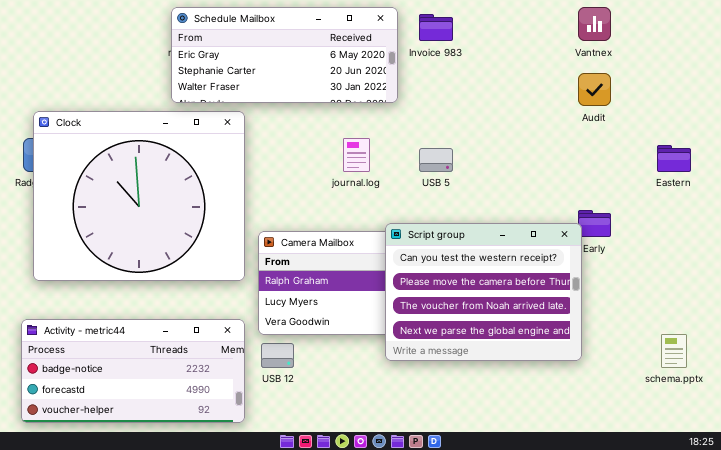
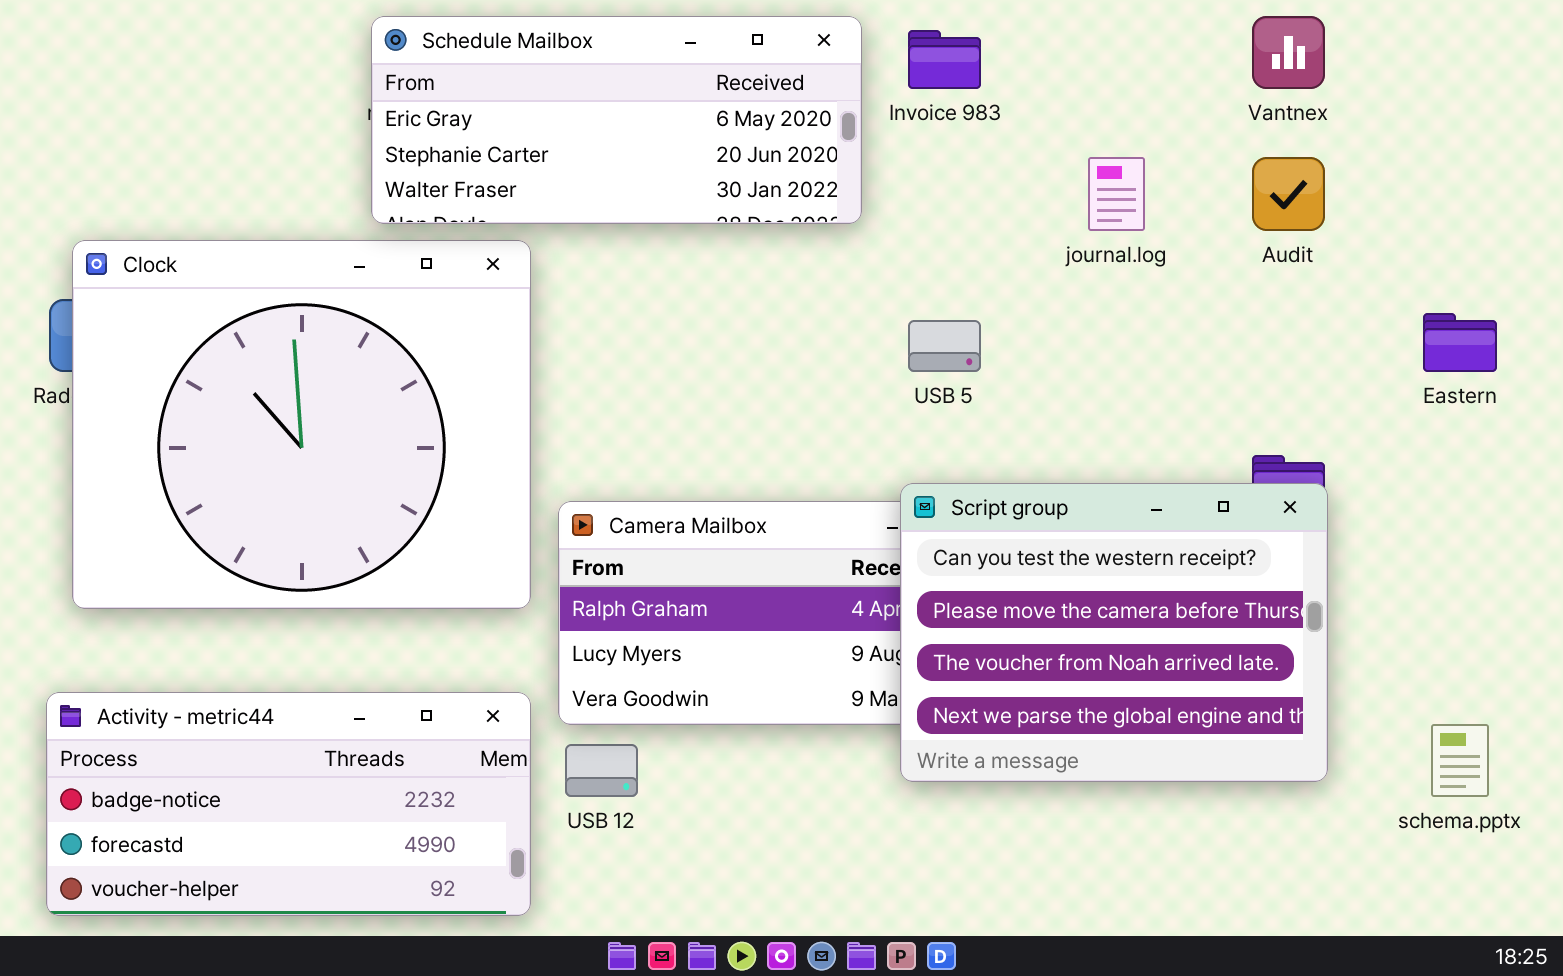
journal.log: [343,138,370,172] -> [1088,157,1145,231], moved
Script group: [385,223,582,361] -> [900,483,1328,782], moved

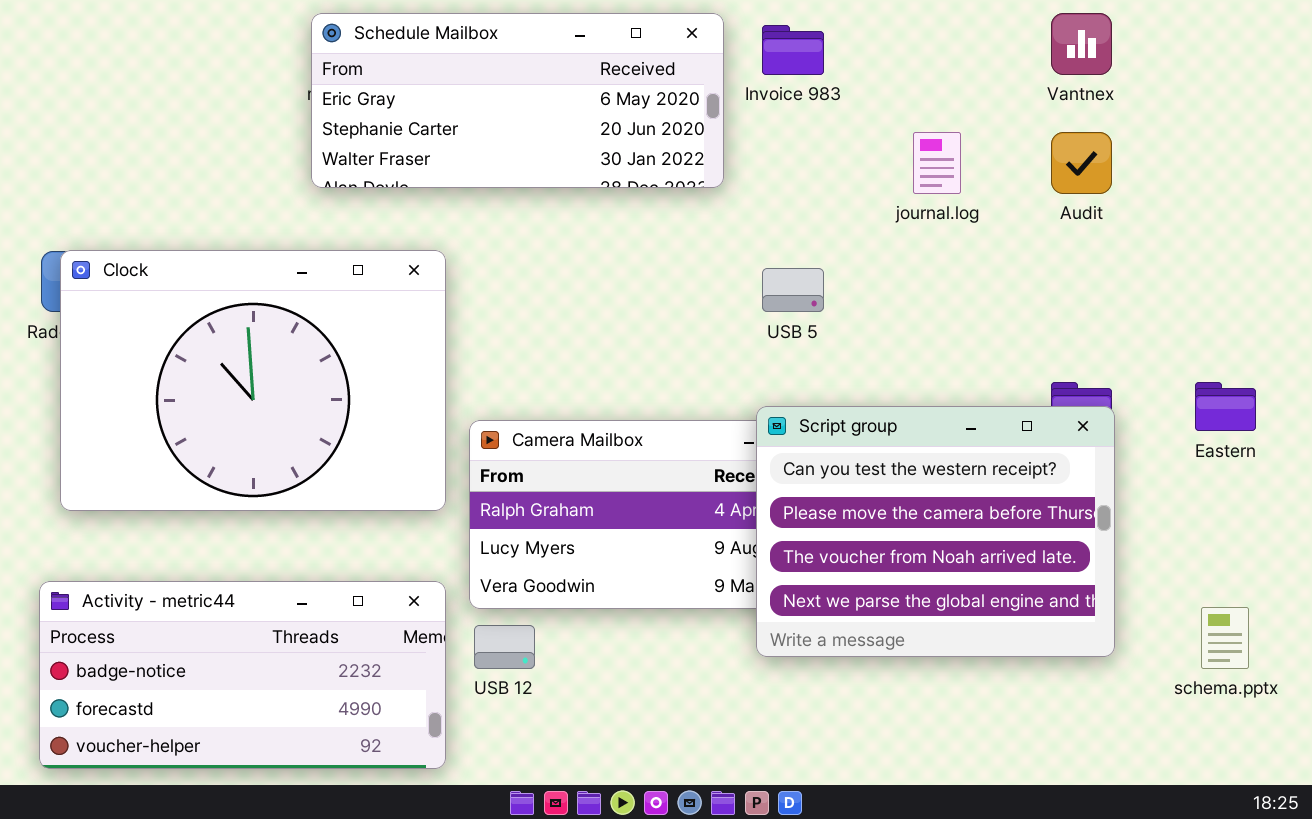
Clock: [72,240,531,609] -> [60,250,446,511], resized
Eastern: [1423,313,1497,372] -> [1195,382,1256,431], moved

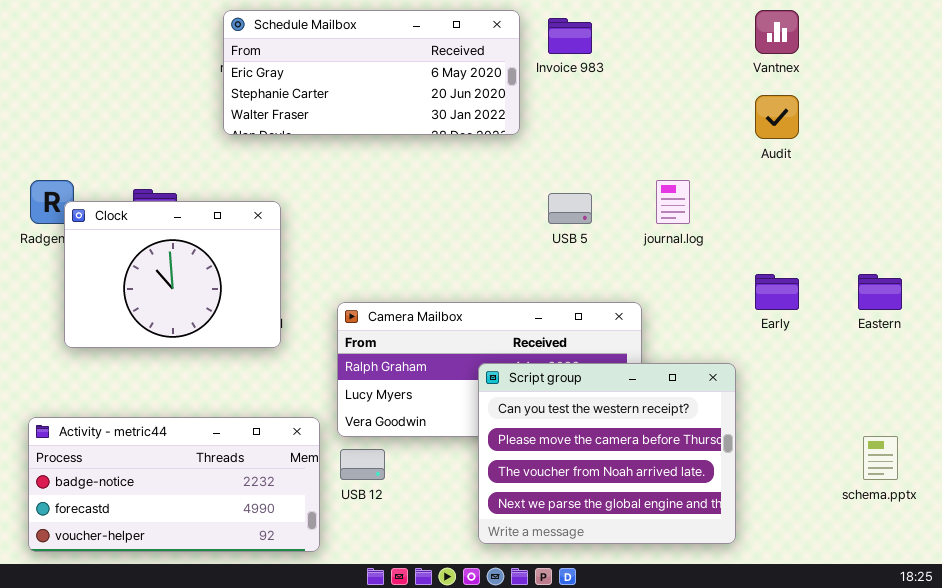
journal.log: [913,132,961,194] -> [656,180,690,224], moved
Clock: [60,250,446,511] -> [64,201,281,348], moved, resized
Script group: [756,406,1115,657] -> [478,363,736,544], moved

